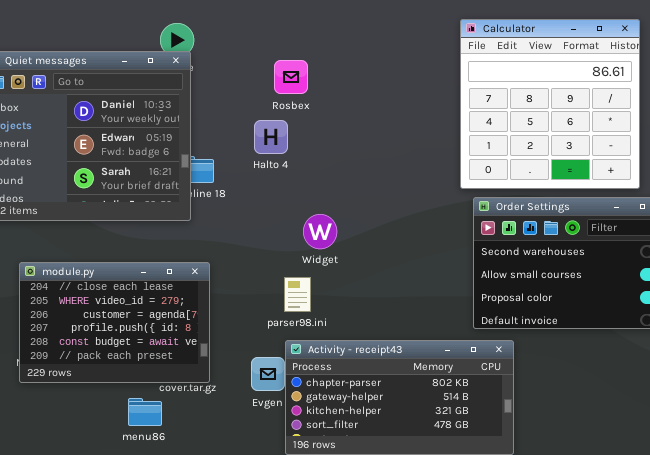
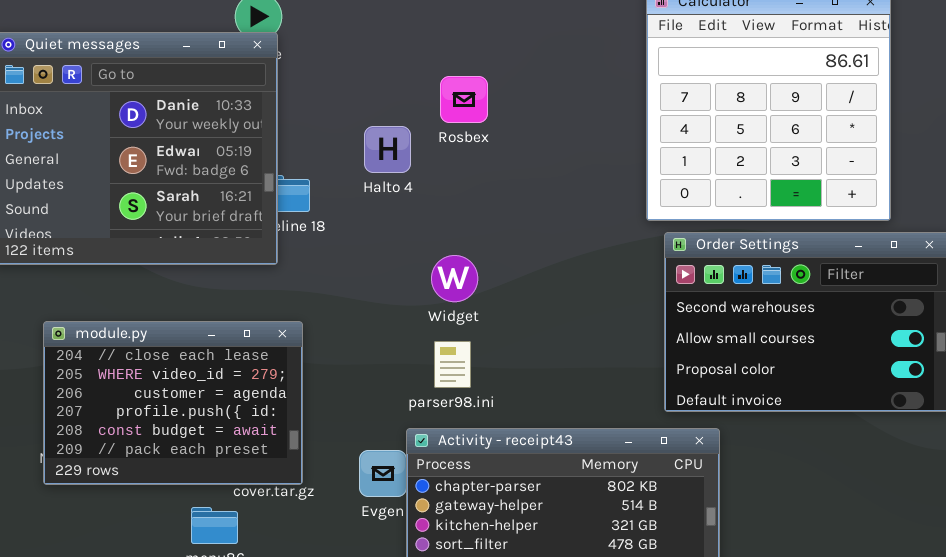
Rosbex: [274,60,308,94] -> [440,76,488,123], moved
parser98.ini: [284,277,311,312] -> [434,341,471,388], moved

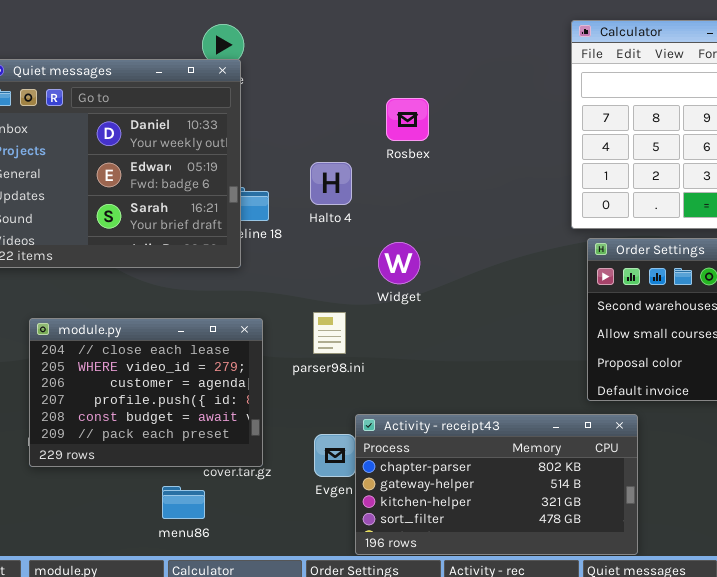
Halto 4: [364,126,411,173] -> [310,162,352,205], moved
Widget: [431,255,478,302] -> [378,242,420,284], moved
parser98.ini: [434,341,471,388] -> [313,312,346,354], moved

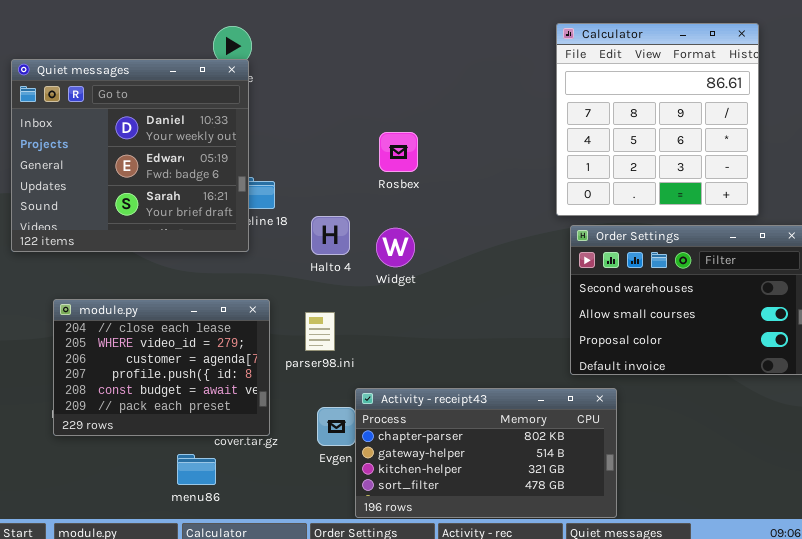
Rosbex: [386,98,429,141] -> [379,132,418,172], moved
Halto 4: [310,162,352,205] -> [311,216,350,255], moved
parser98.ini: [313,312,346,354] -> [305,312,335,351], moved

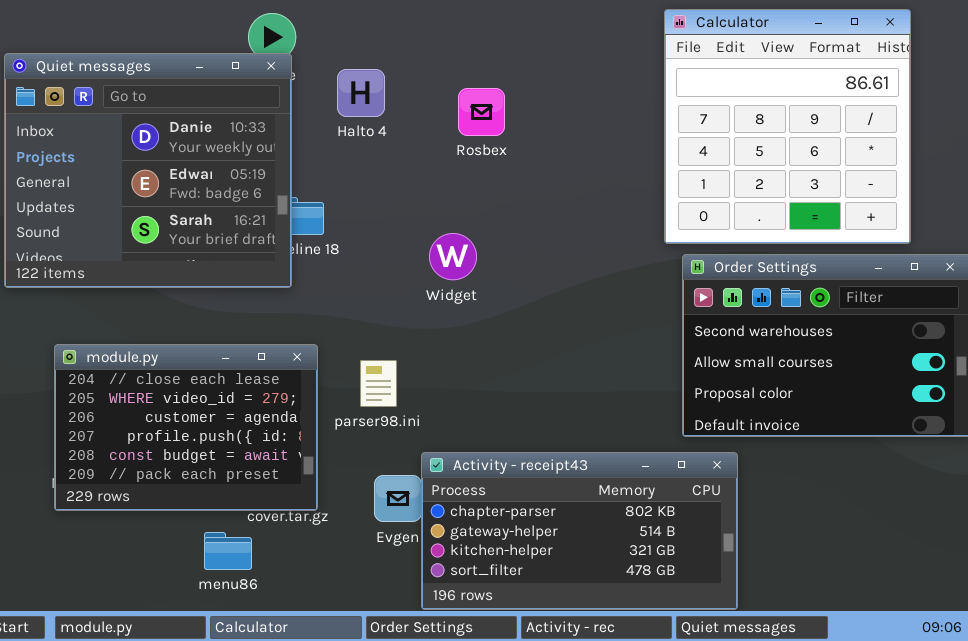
Rosbex: [379,132,418,172] -> [458,88,505,136], moved
Halto 4: [311,216,350,255] -> [337,69,385,117], moved
Widget: [376,228,415,267] -> [429,233,477,280], moved

